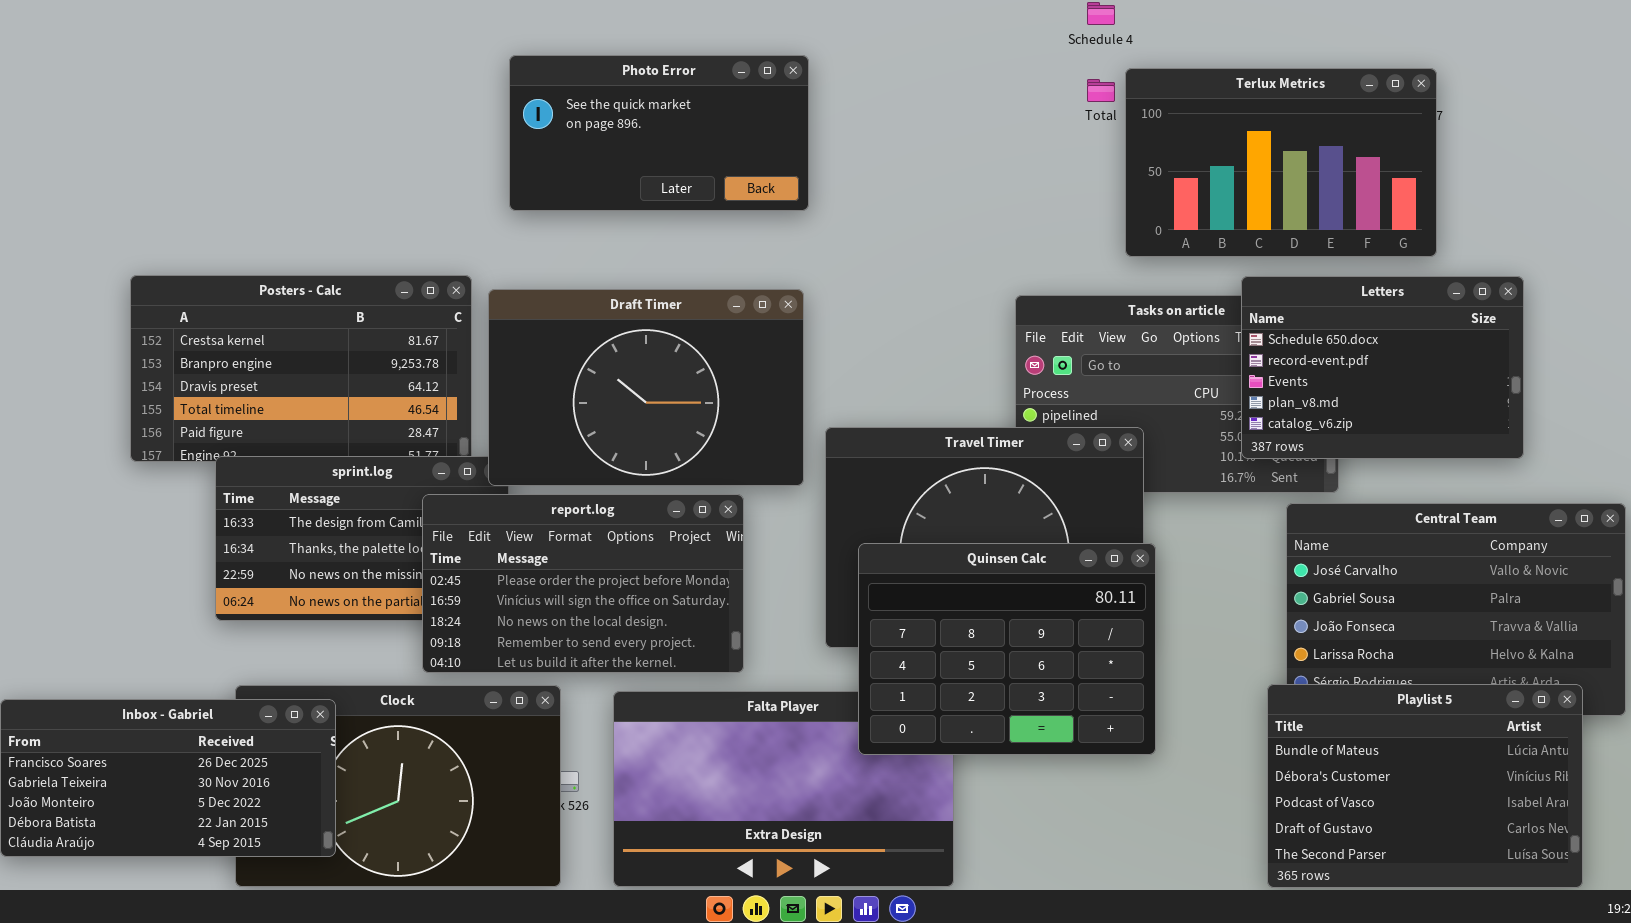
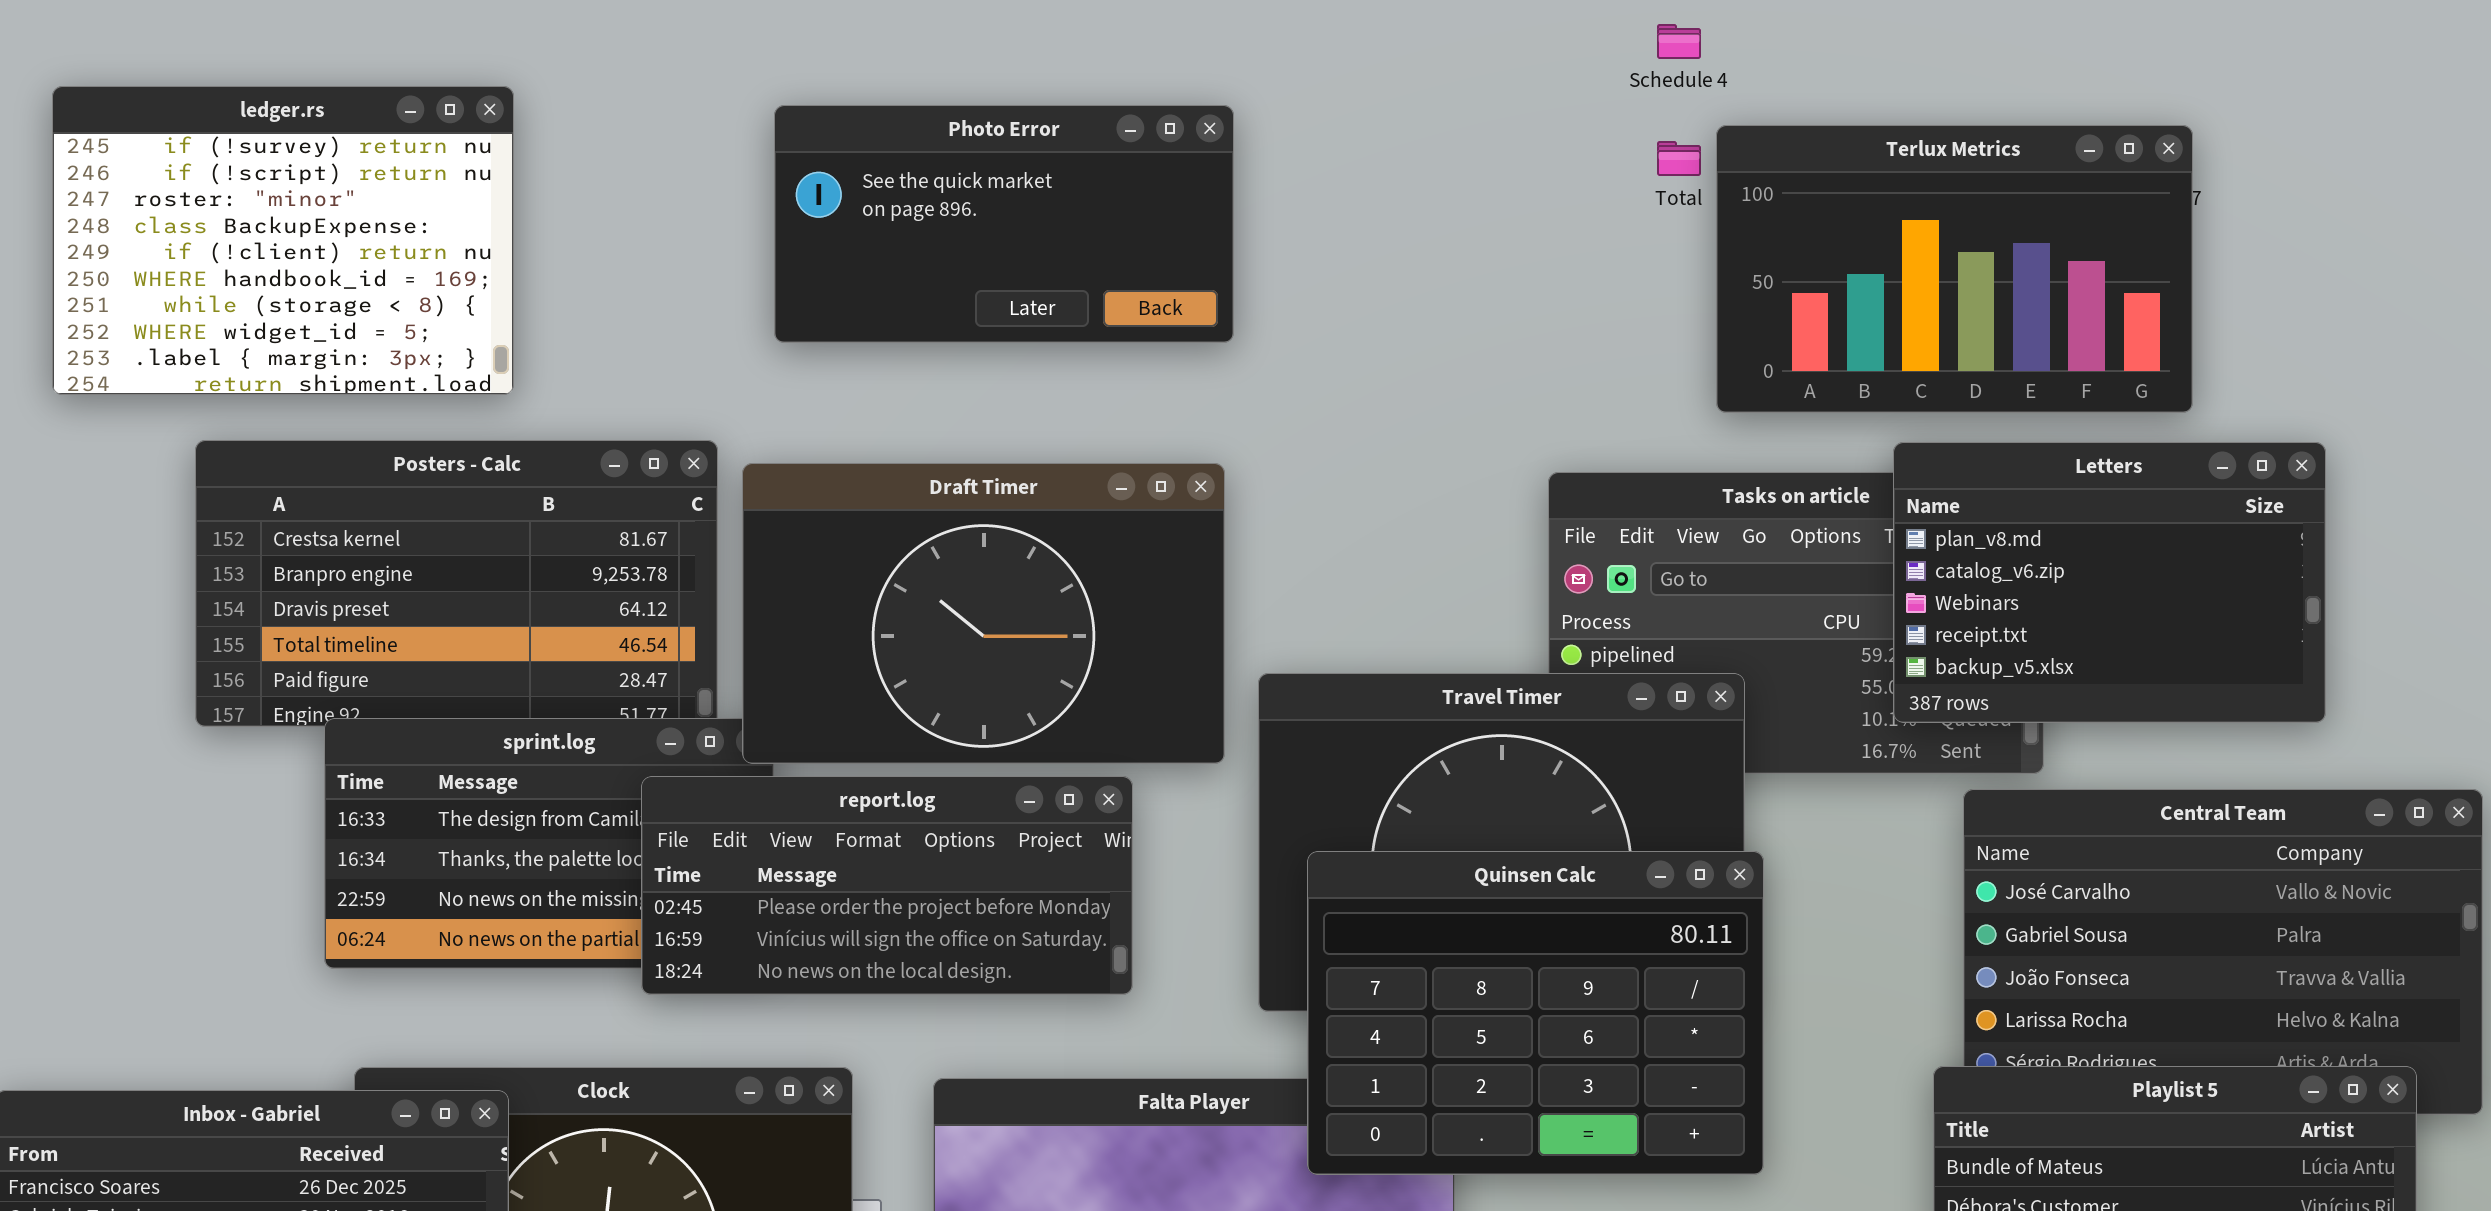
ledger.rs: none -> [52,86,514,395], opened
Letters: [1241,276,1524,459] -> [1893,442,2326,723], scrolled down 3 rows
report.log: [422,494,744,673] -> [641,776,1133,995], resized

